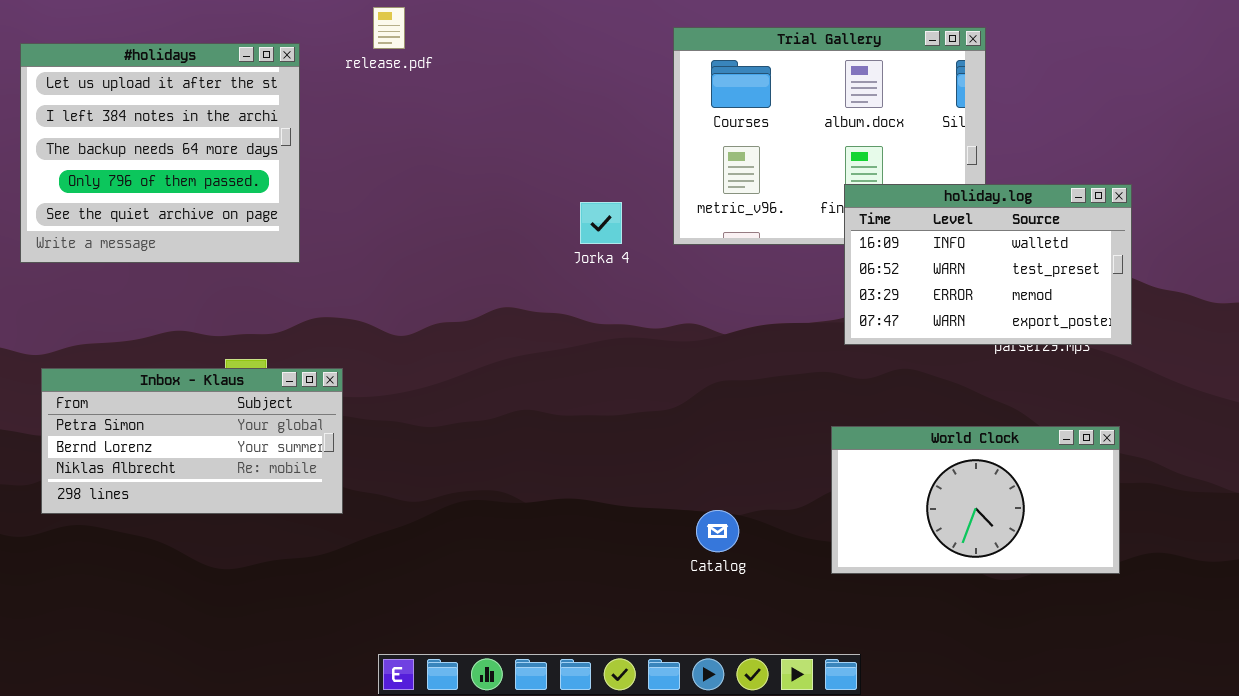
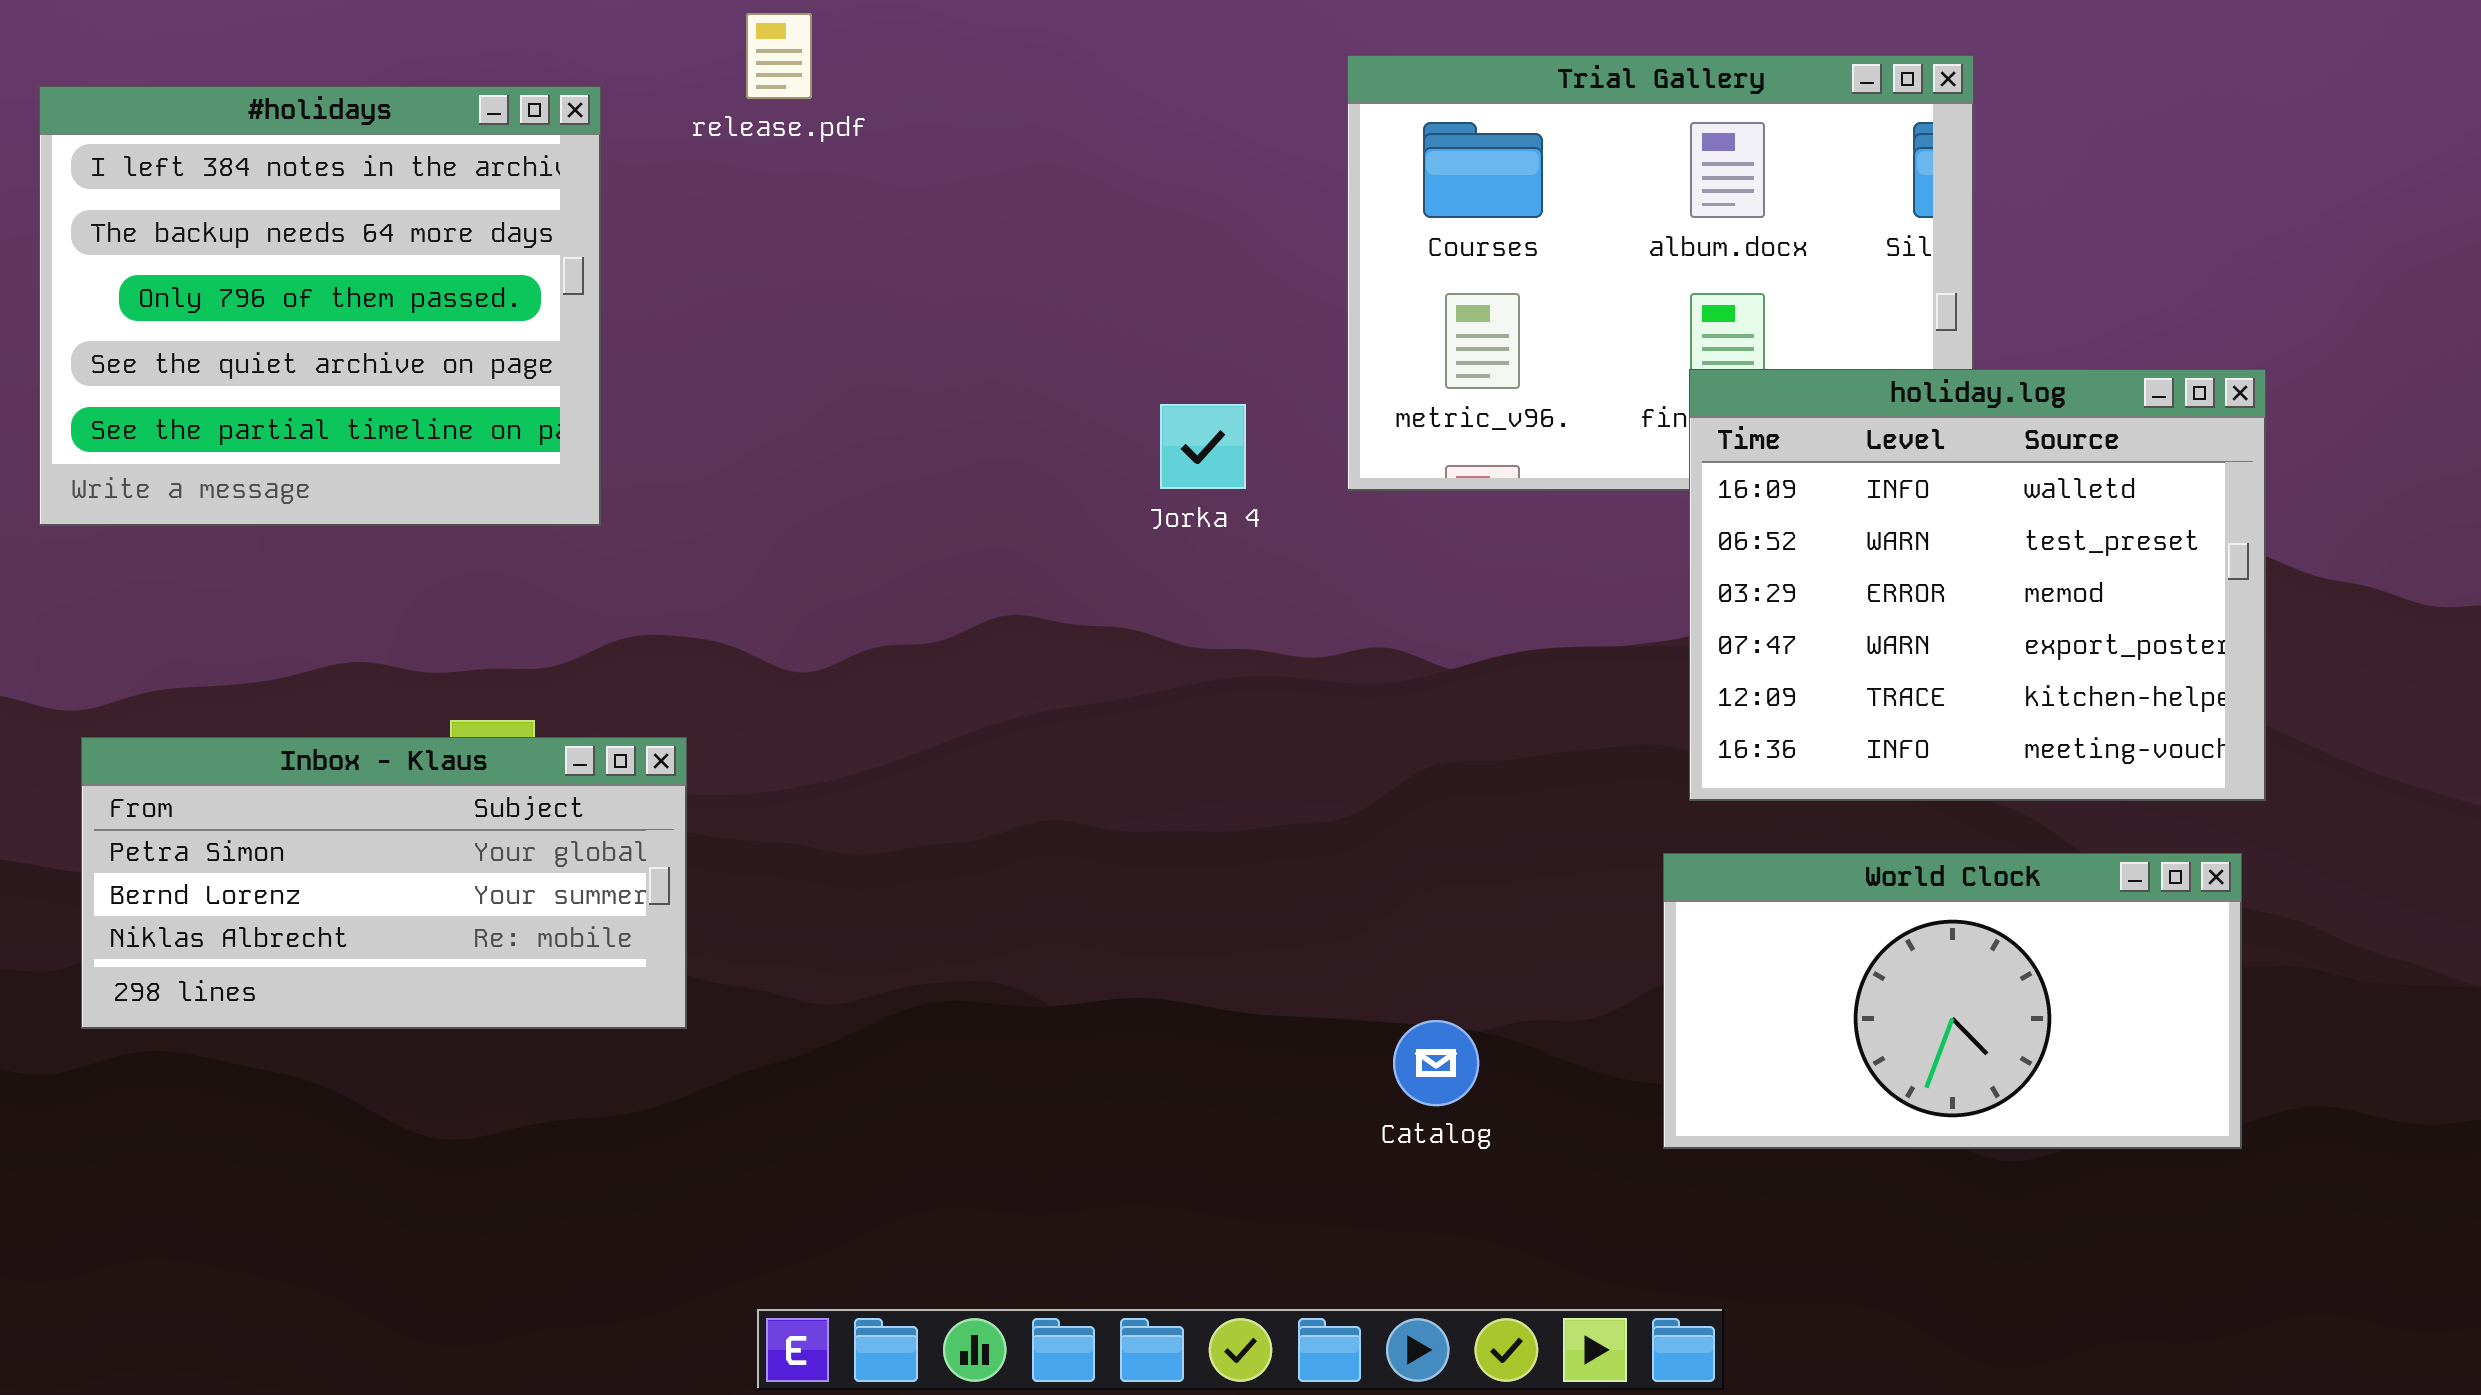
#holidays: [20,43,300,263] -> [39,86,601,526], scrolled down 1 row
holiday.log: [844,184,1132,345] -> [1689,369,2266,801], resized

